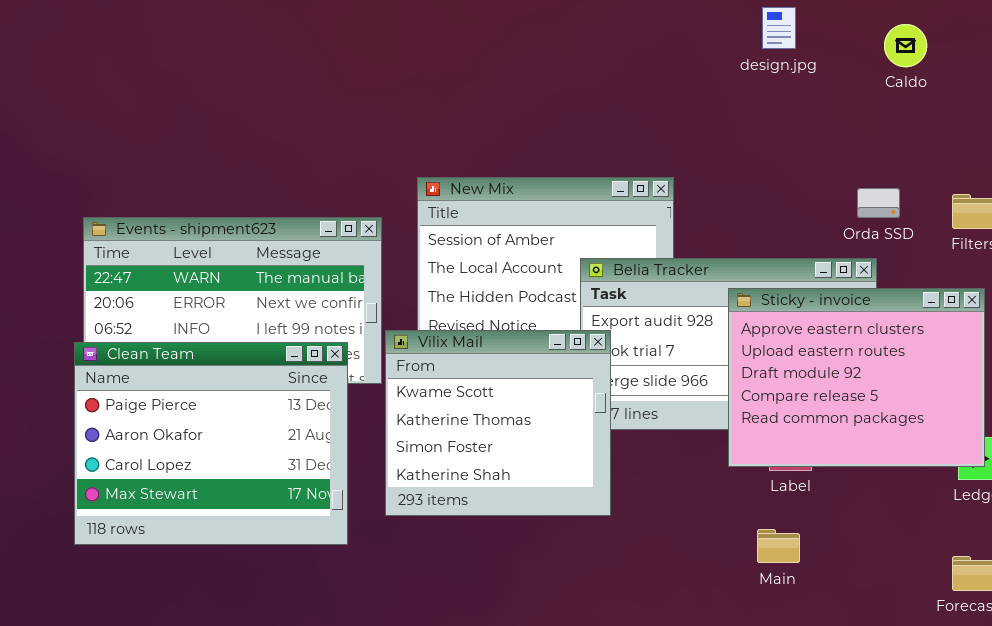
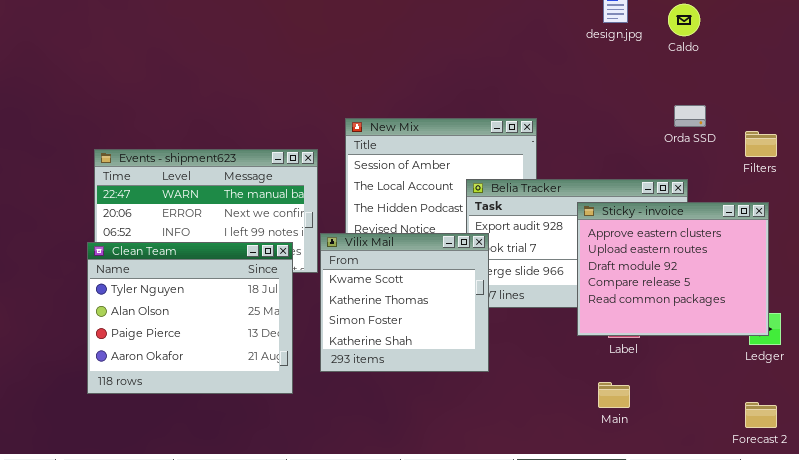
Caldo: [884,24,927,67] -> [668,4,700,36], moved
Orda SSD: [857,188,900,218] -> [674,105,706,127], moved
Clean Team: [74,342,348,545] -> [87,242,293,394], scrolled up 2 rows

